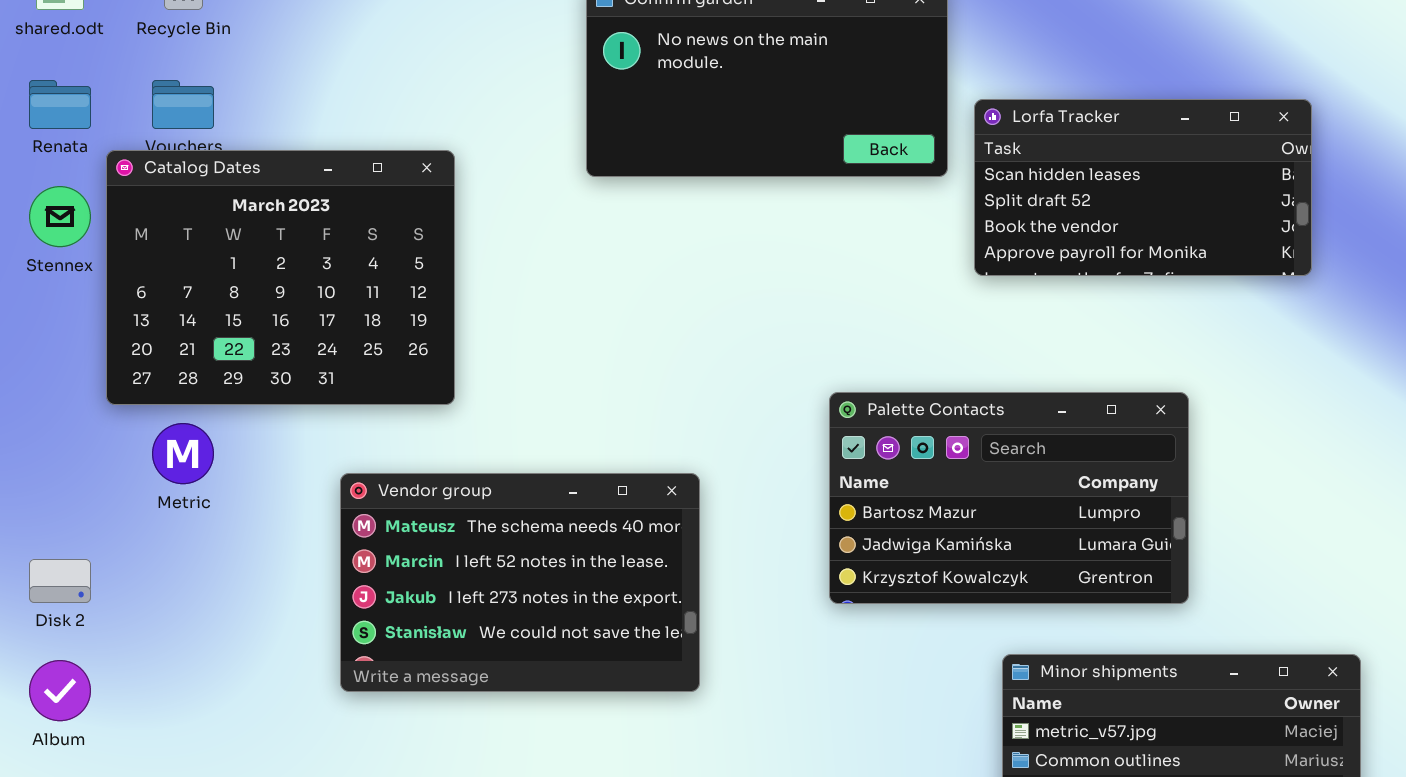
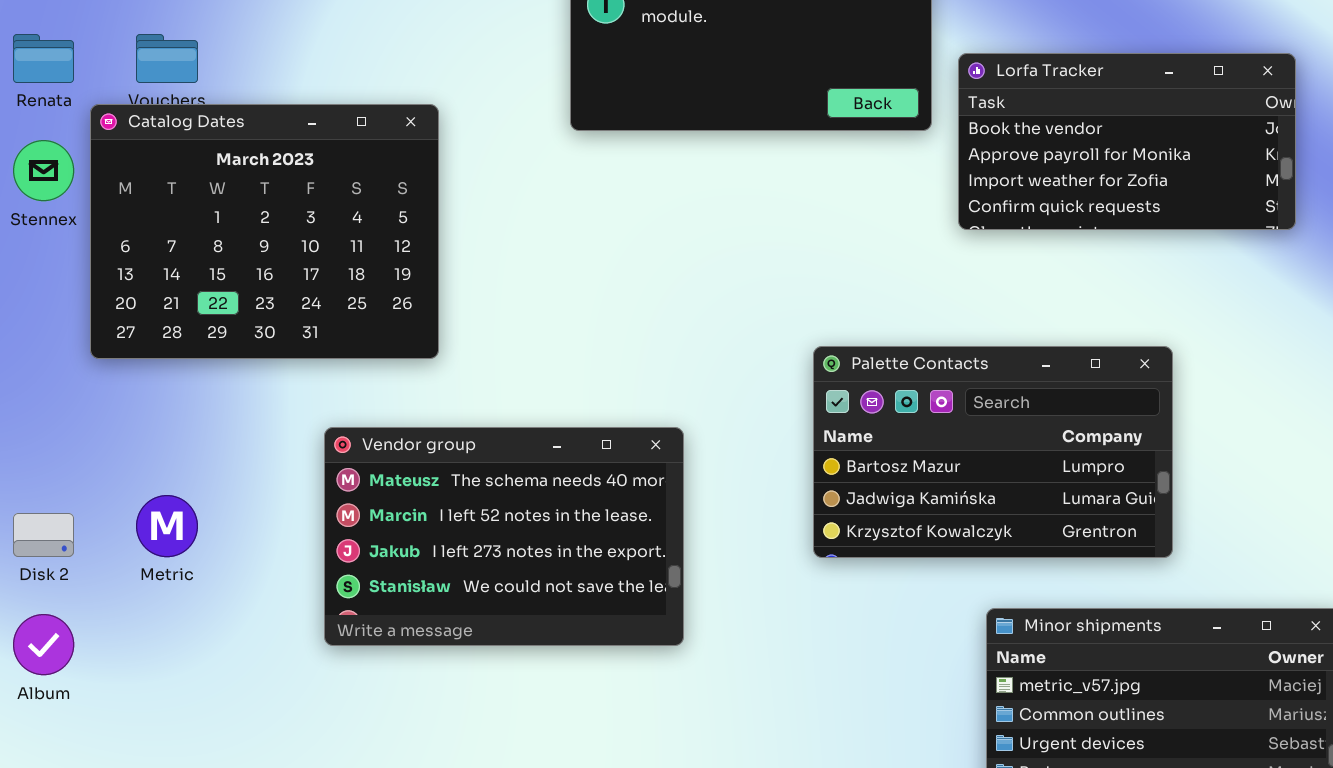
Lorfa Tracker: [974,99,1312,276] -> [958,53,1296,230], scrolled down 2 rows
Metric: [152,423,214,484] -> [136,495,198,557], moved

